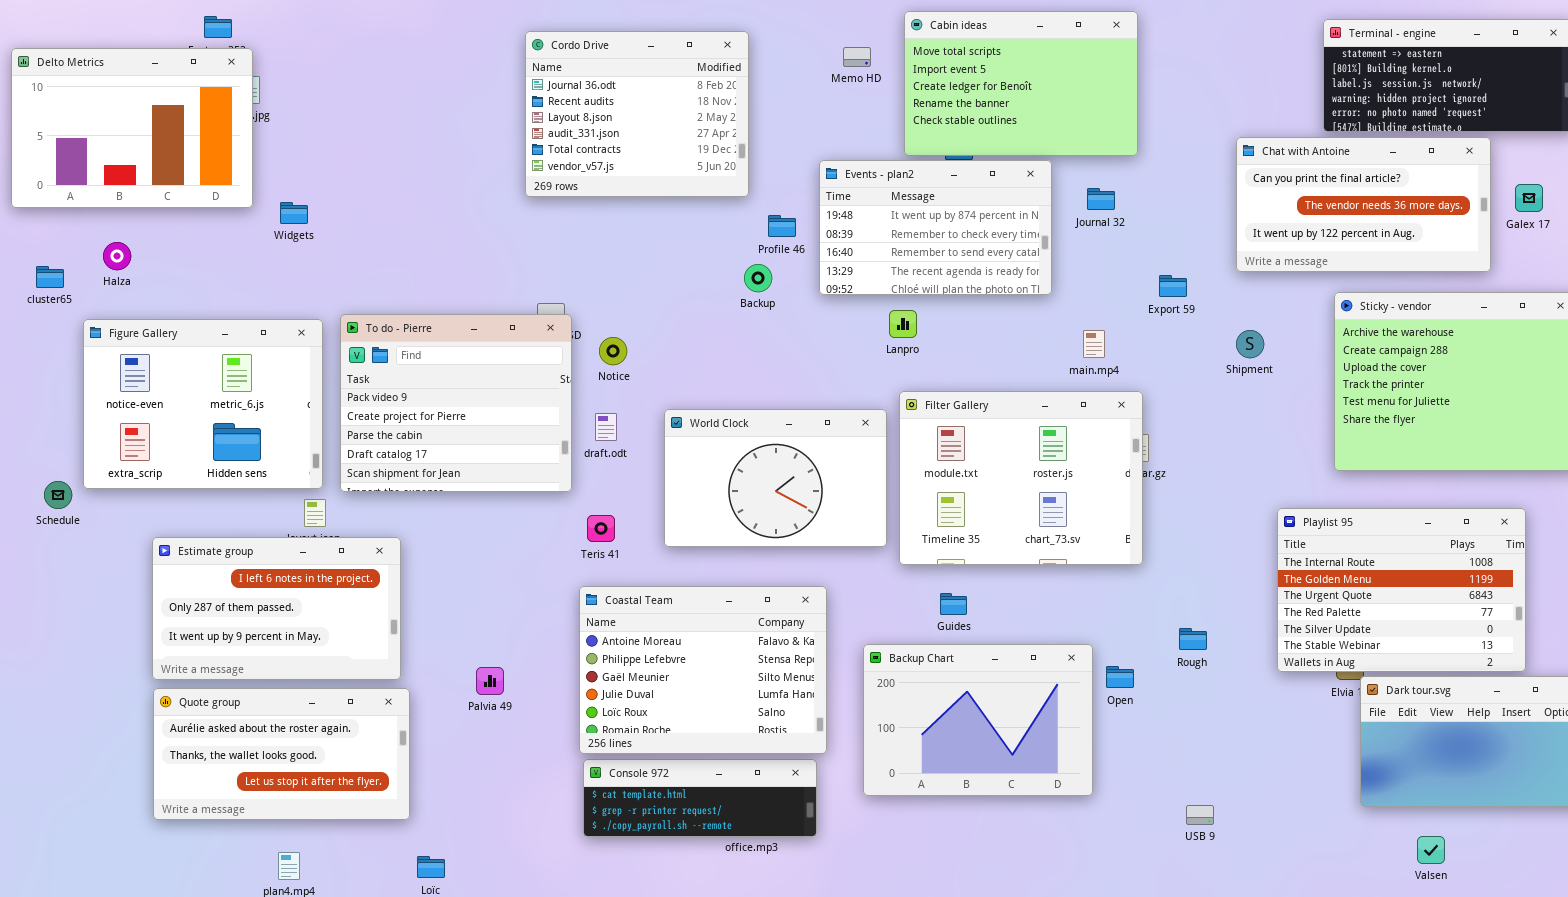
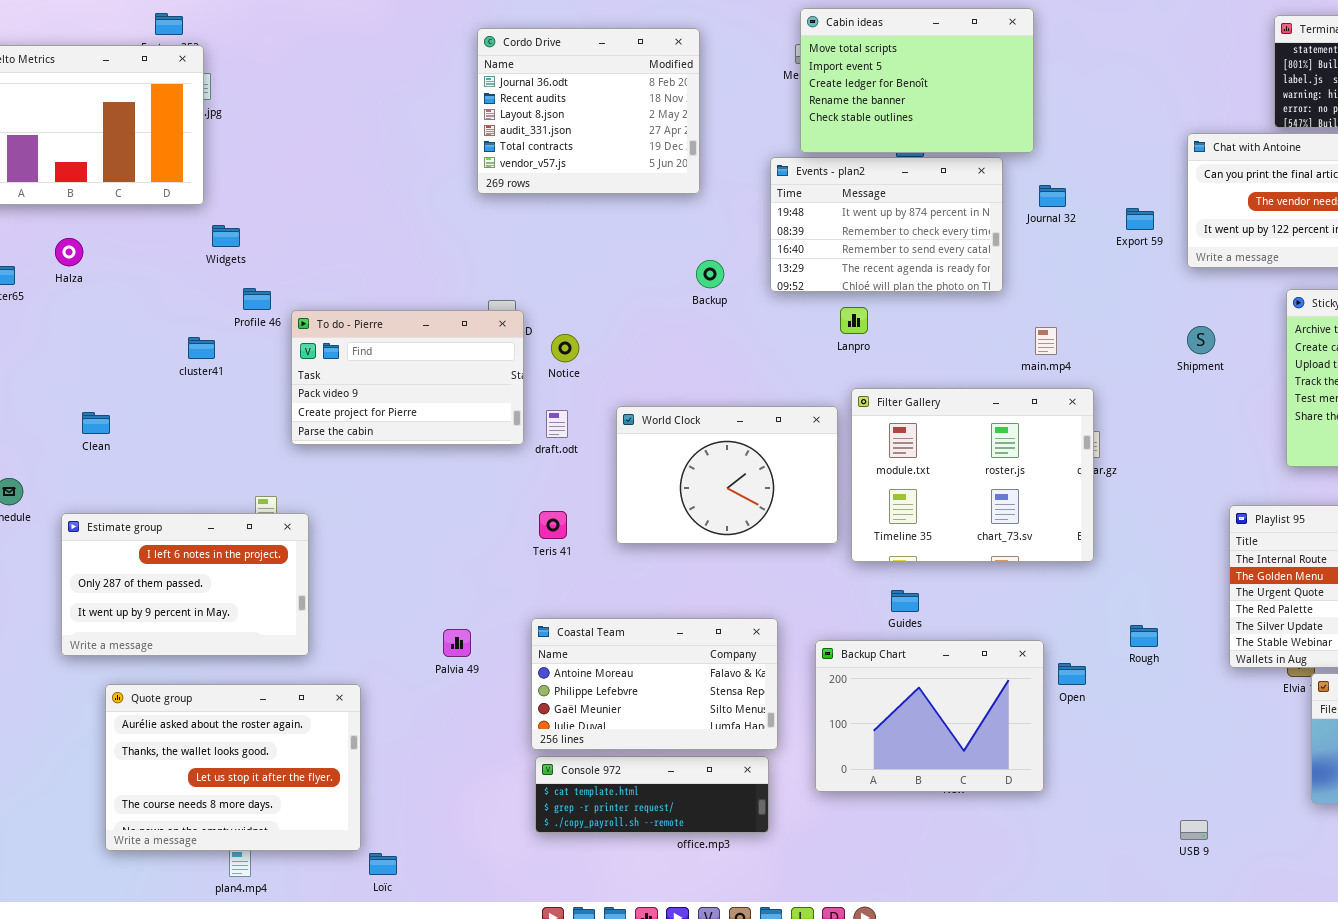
Cabin ideas: [904,11,1138,156] -> [800,8,1034,153], moved
Widgets: [280,202,308,224] -> [212,225,240,247], moved
Profile 46: [768,215,796,237] -> [243,288,271,310], moved
Export 59: [1159,275,1187,297] -> [1126,208,1154,230], moved
To do - Pierre: [340,314,572,492] -> [291,310,524,445], resized
Figure Gallery: [83,319,323,489] -> none, closed
Estimate group: [152,537,401,680] -> [61,513,309,656], moved
Coastal Team: [579,586,827,754] -> [531,618,778,750], resized
Palvia 49: [476,667,504,695] -> [443,629,471,657], moved
Quote group: [153,688,410,820] -> [105,684,361,851], resized
USB 9: [1186,805,1214,825] -> [1180,820,1208,840], moved

